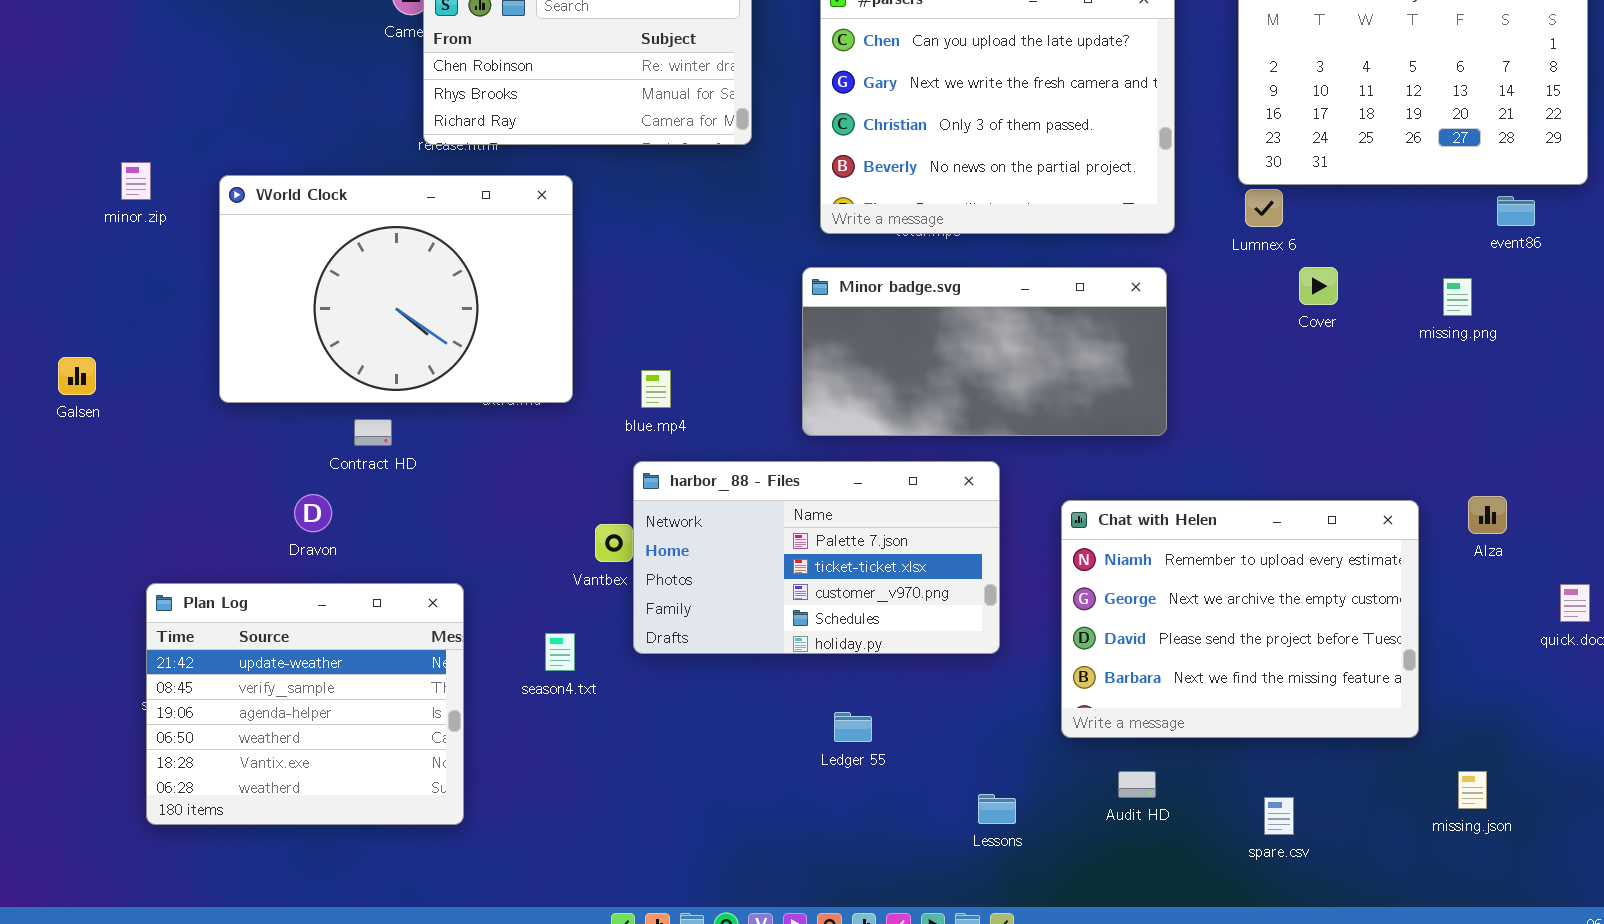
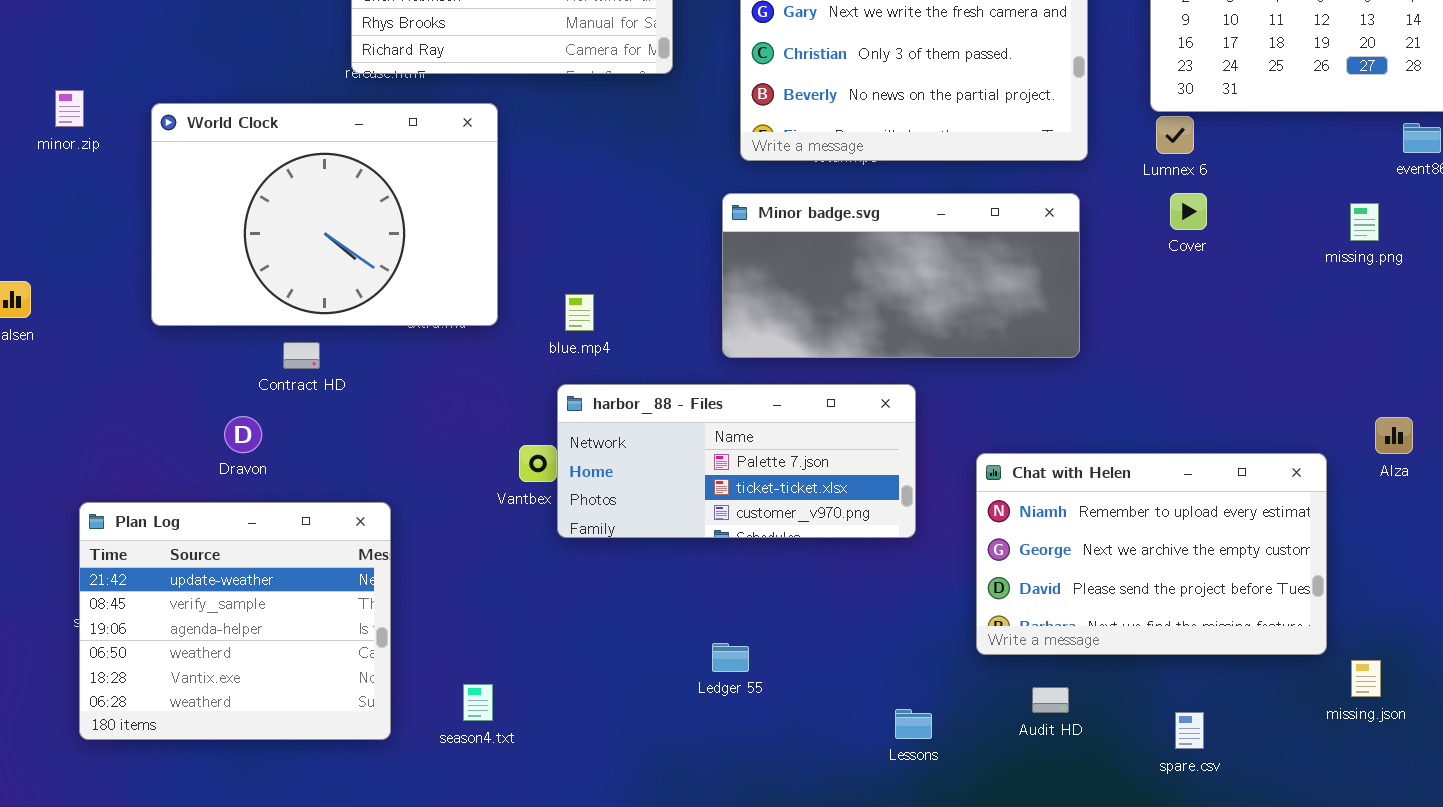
Cover: [1299,267,1338,305] -> [1170,193,1207,230], moved
harbor_88 - Files: [633,461,1000,654] -> [557,384,916,538], resized
Chat with Helen: [1061,500,1419,738] -> [976,453,1327,655], resized
season4.txt: [545,633,575,671] -> [463,684,493,721], moved
Ledger 55: [834,712,872,742] -> [712,643,749,672], moved
missing.json: [1458,771,1487,809] -> [1351,660,1381,697], moved

